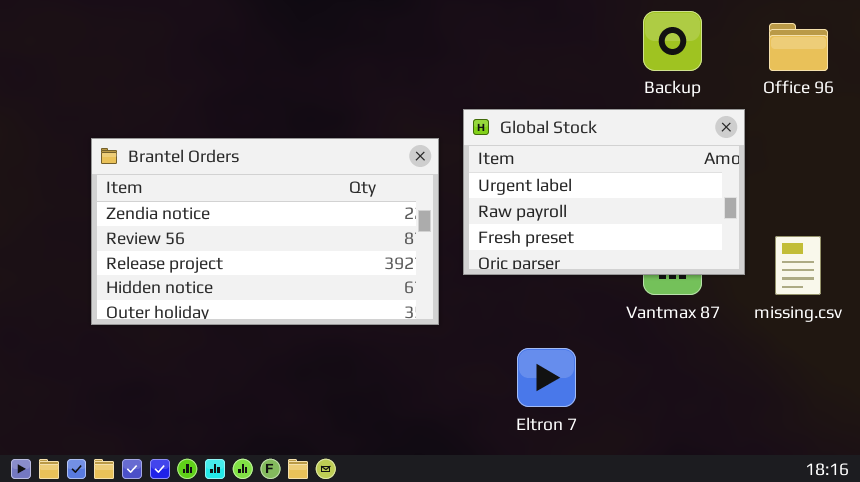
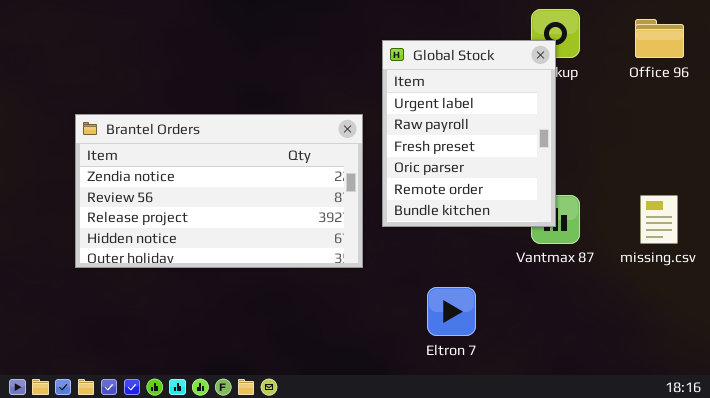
Global Stock: [463,109,745,275] -> [382,40,556,227], resized

